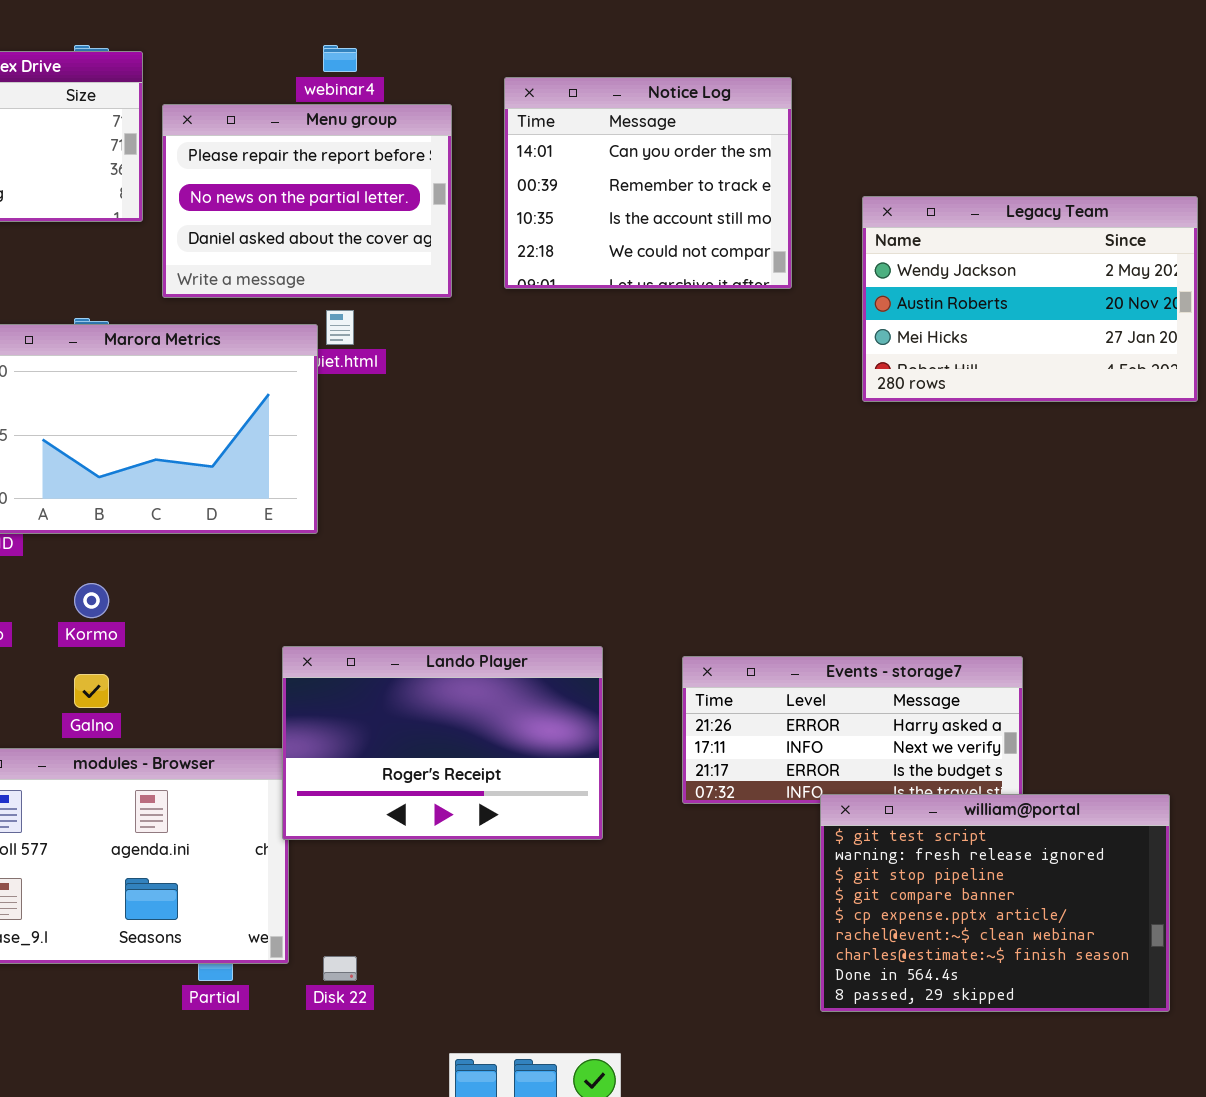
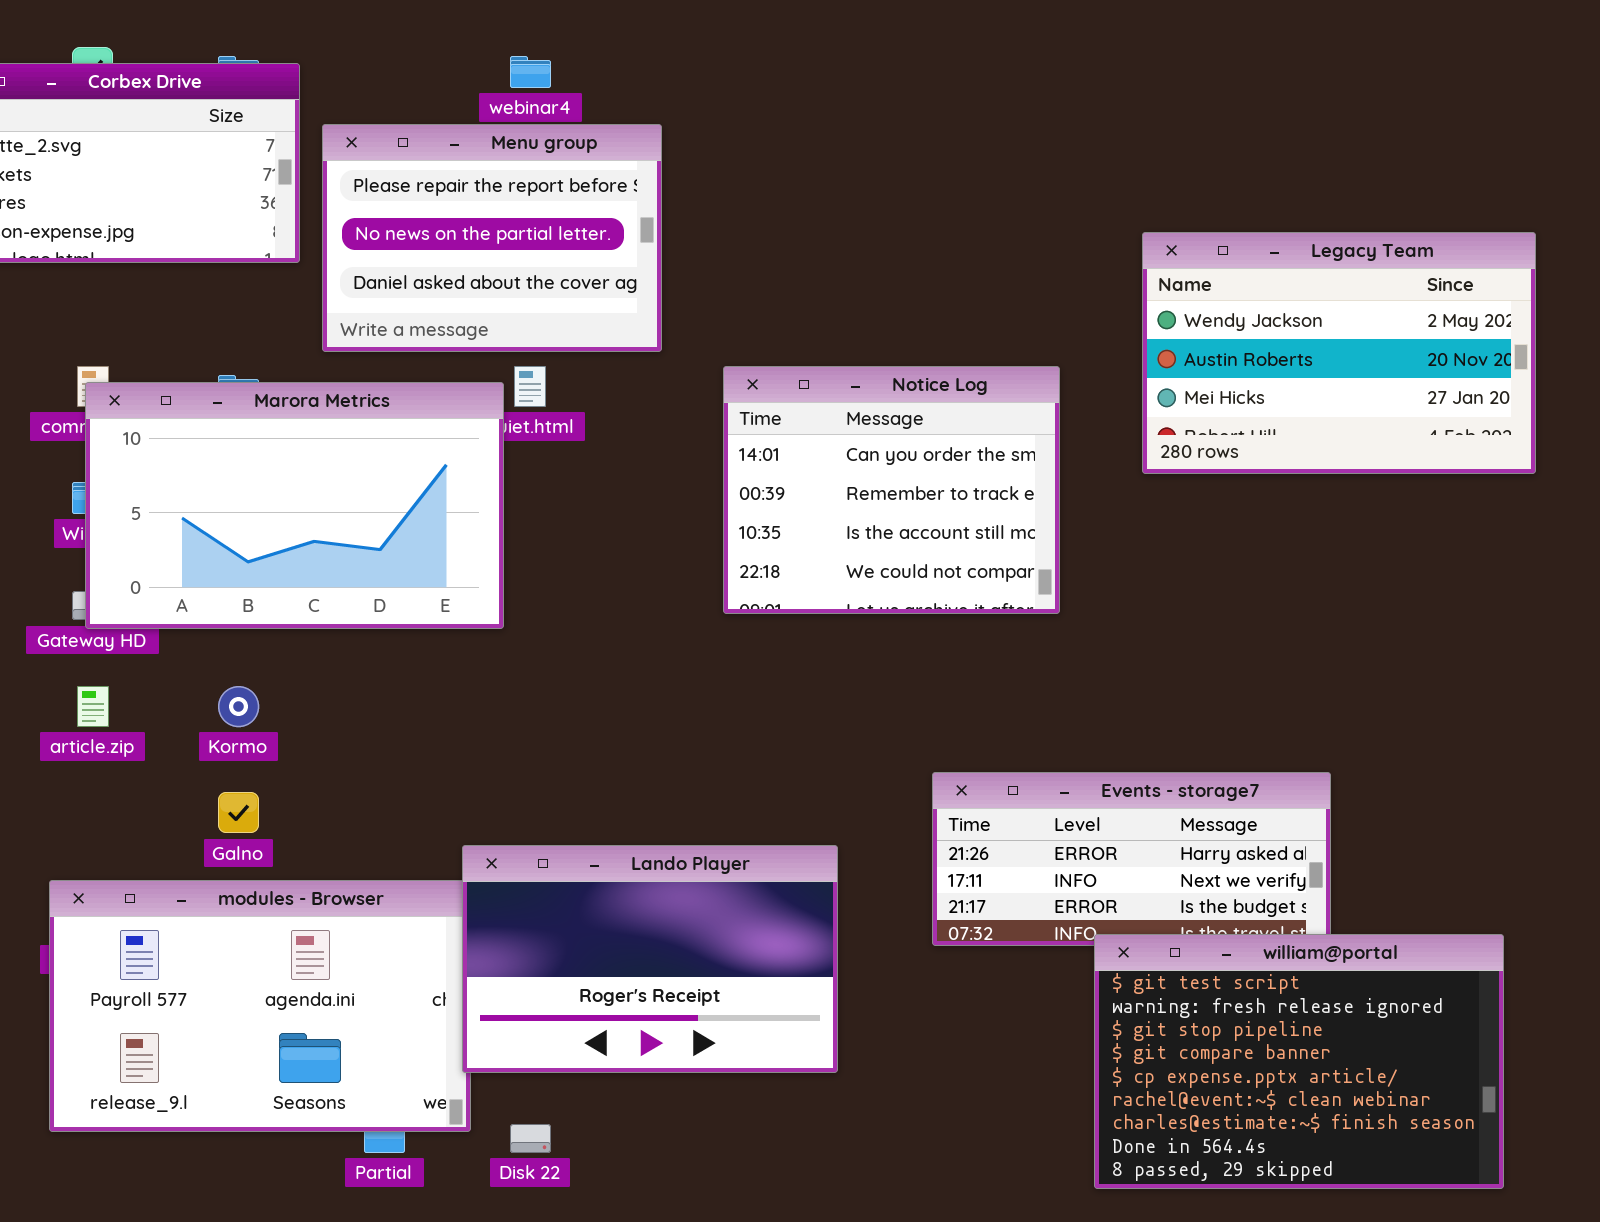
Notice Log: [504,77,792,289] -> [723,366,1060,614], moved
Lando Player: [282,646,603,840] -> [462,845,838,1073], moved

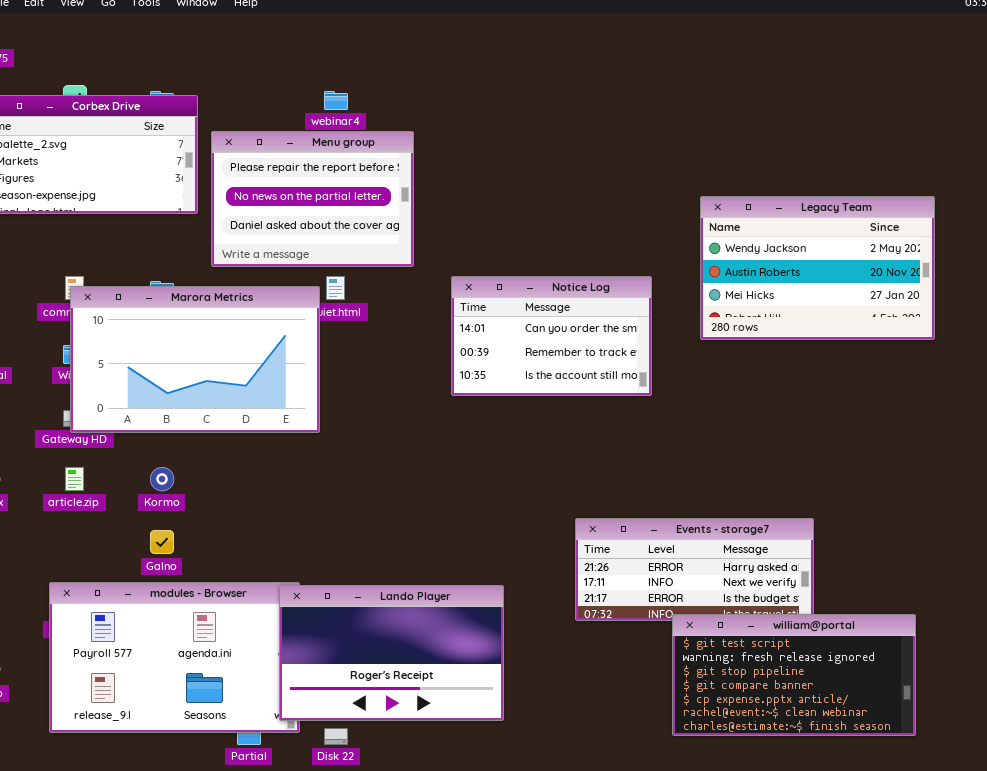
Notice Log: [723,366,1060,614] -> [451,276,652,396], resized
Lando Player: [462,845,838,1073] -> [279,585,504,721], moved
william@portal: [1094,934,1504,1189] -> [672,614,916,736], resized

